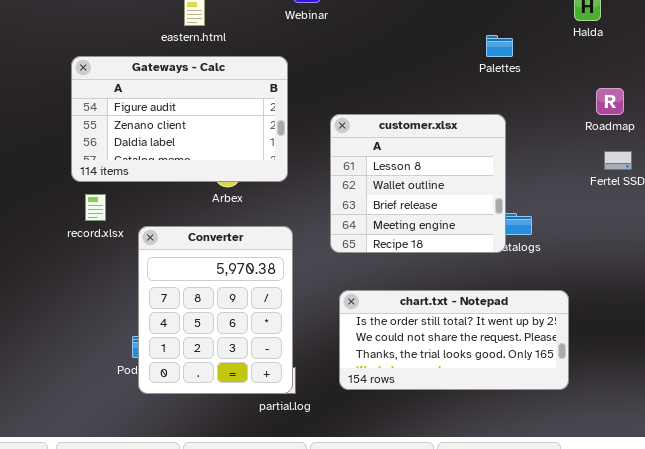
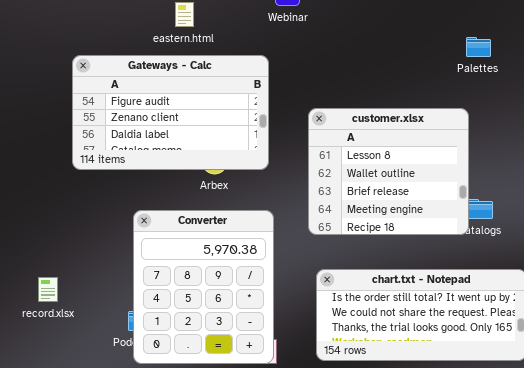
Palettes: [486,35,513,57] -> [466,37,491,57], moved
record.xlsx: [85,194,106,221] -> [38,277,58,302], moved

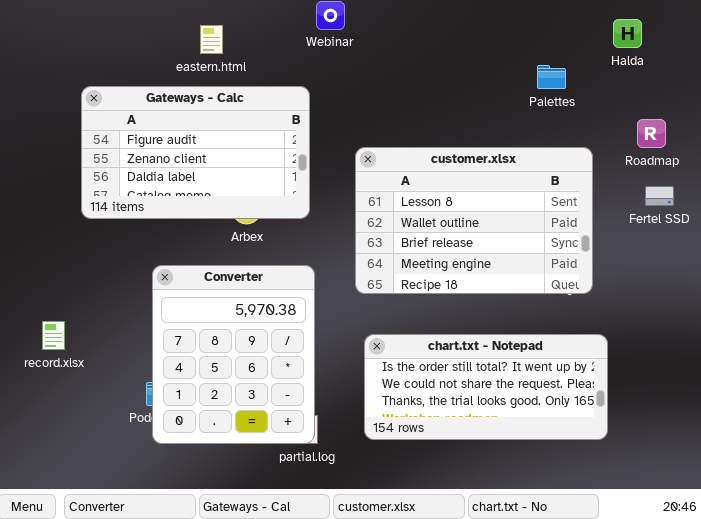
customer.xlsx: [308,108,469,235] -> [355,147,593,294], resized
record.xlsx: [38,277,58,302] -> [42,321,65,350], moved

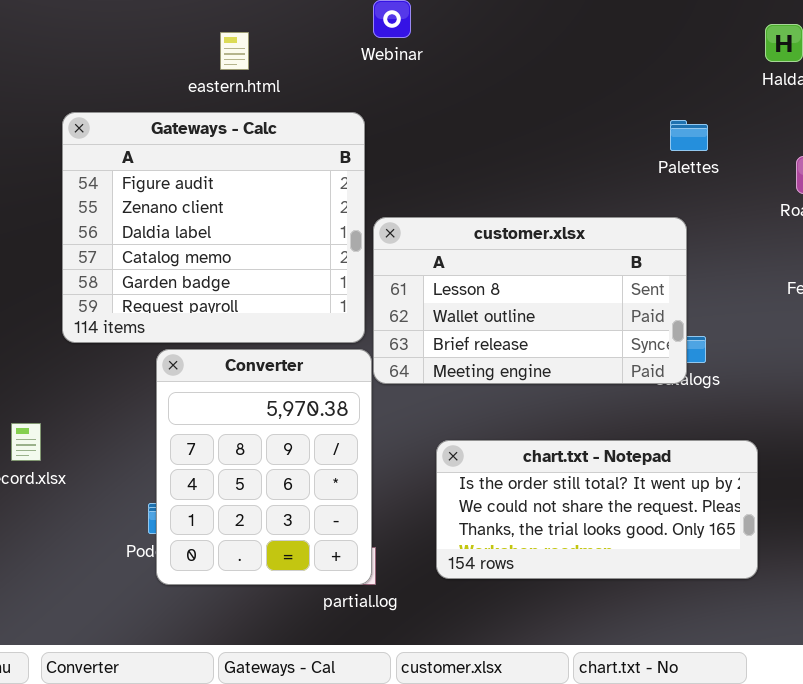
Palettes: [537,65,566,89] -> [670,120,708,151], moved
Gateways - Calc: [81,86,310,219] -> [62,112,365,343], resized
customer.xlsx: [355,147,593,294] -> [373,217,687,384], moved, resized

